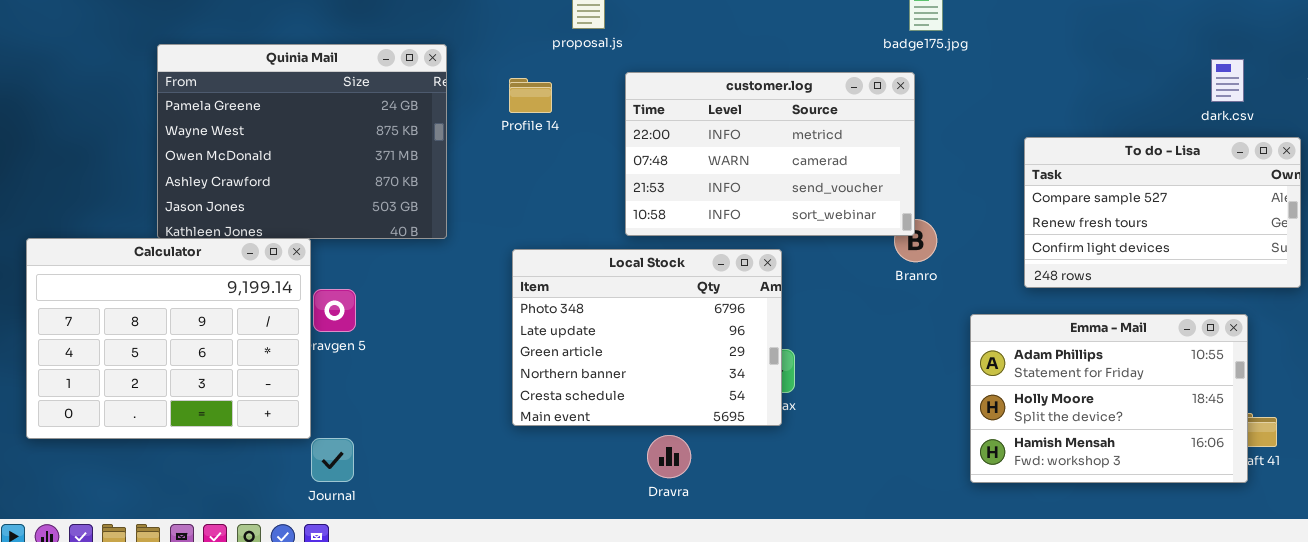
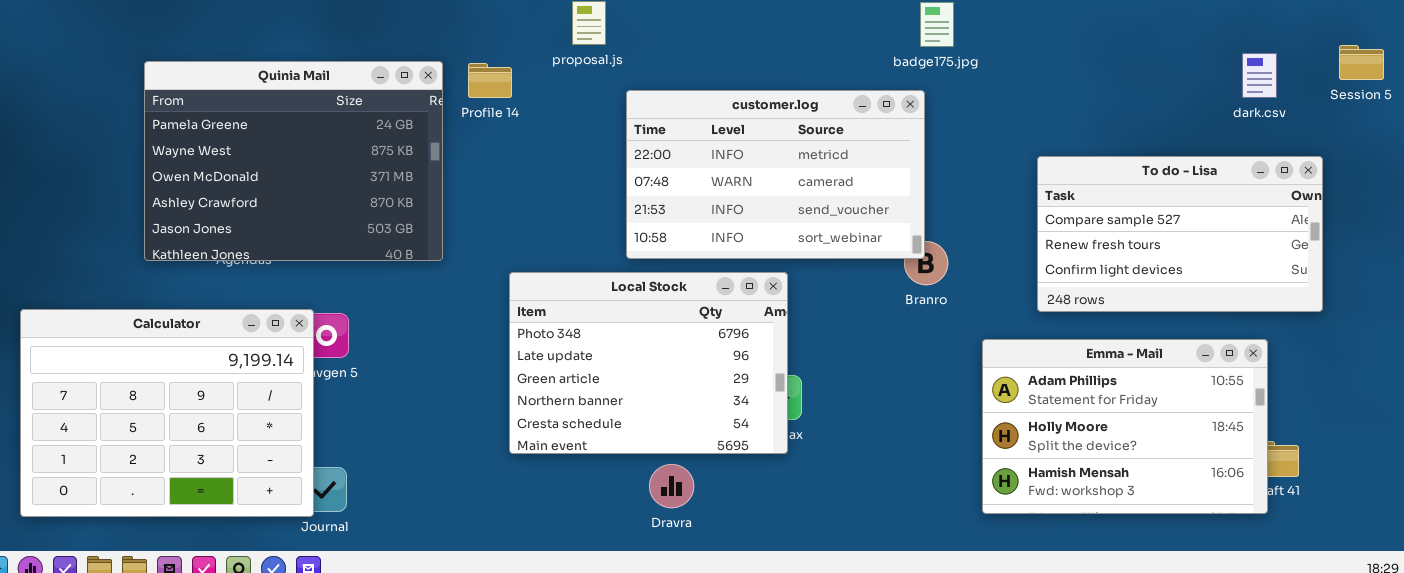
dark.csv: [1211,59,1244,102] -> [1242,53,1277,98], moved
Profile 14: [509,78,552,113] -> [468,63,512,98], moved
Calculator: [26,238,311,439] -> [20,309,314,517], moved

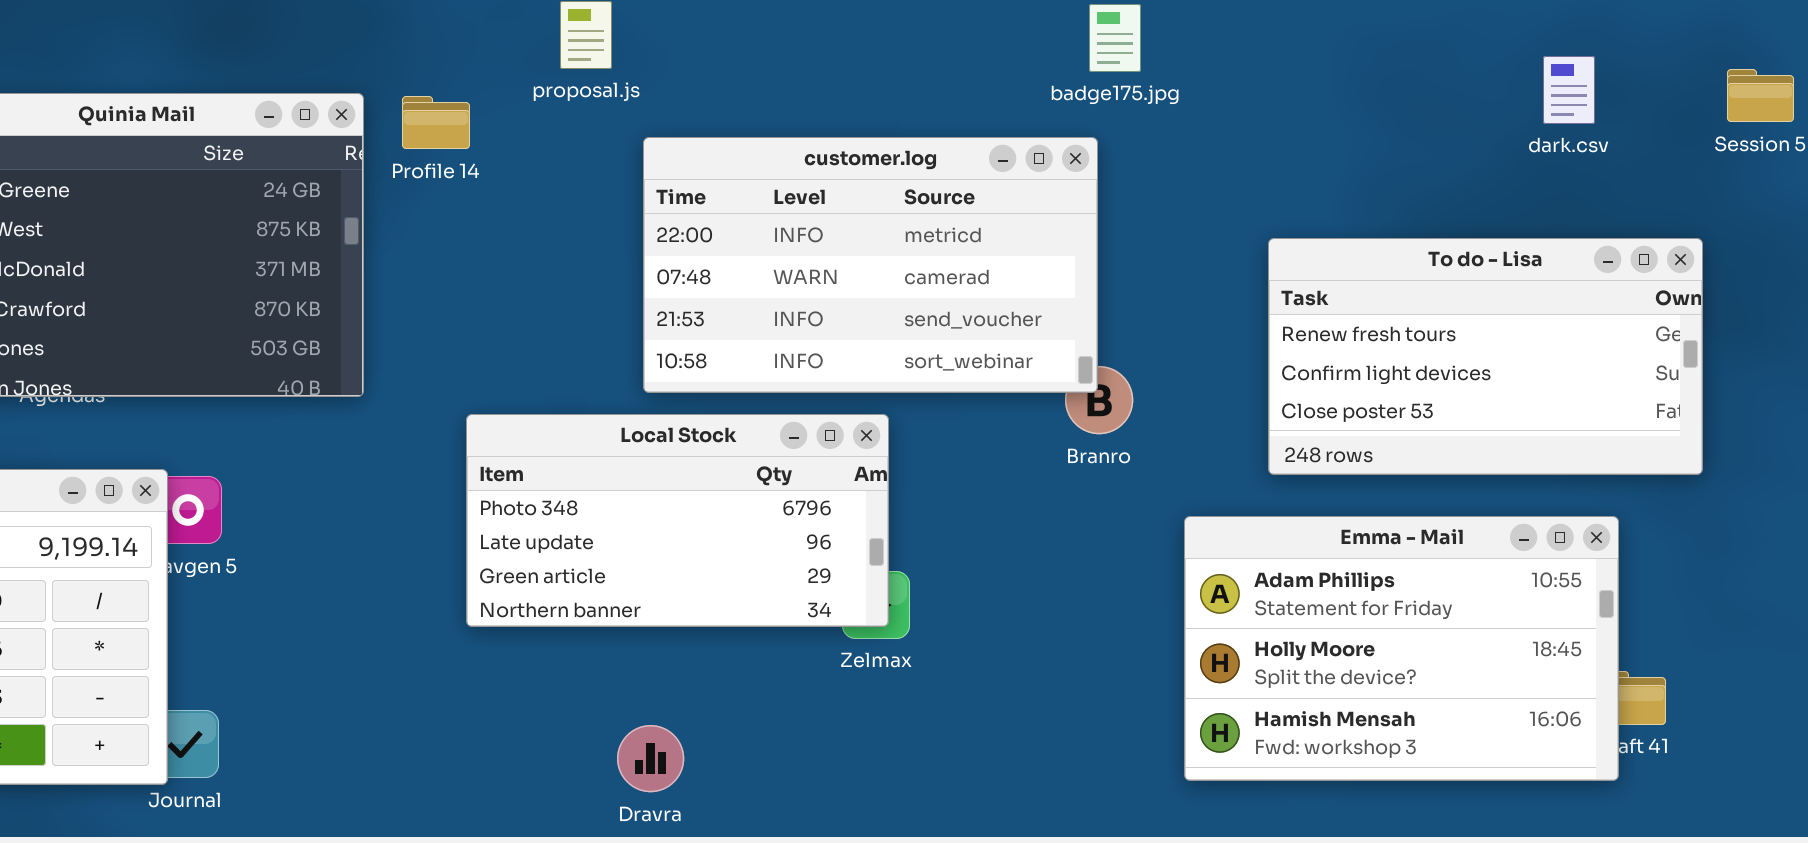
dark.csv: [1242,53,1277,98] -> [1543,56,1595,124], moved
To do - Lisa: [1037,156,1323,312] -> [1268,238,1703,475], scrolled down 1 row
Local Stock: [509,272,788,454] -> [466,414,889,627], resized
Dravra: [649,464,694,508] -> [617,725,684,792], moved

